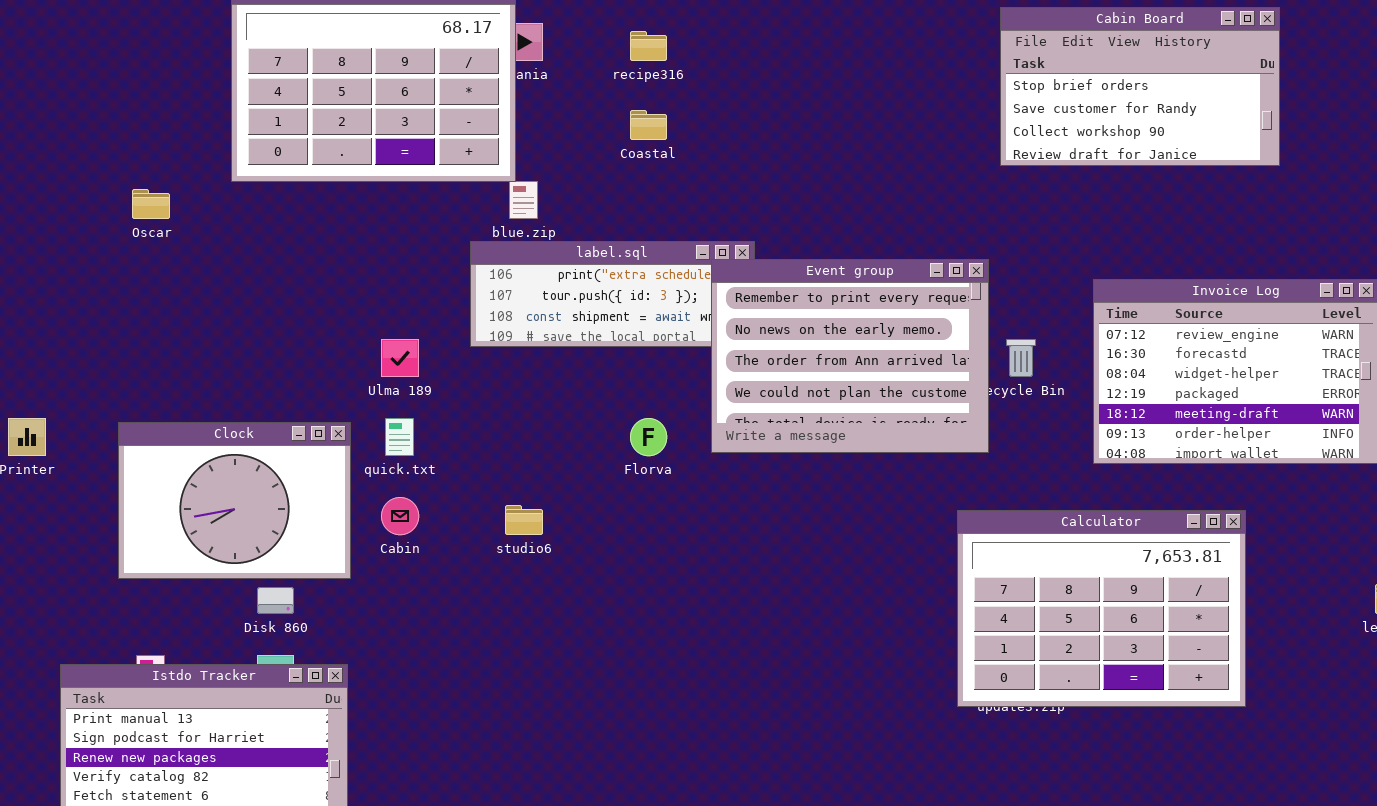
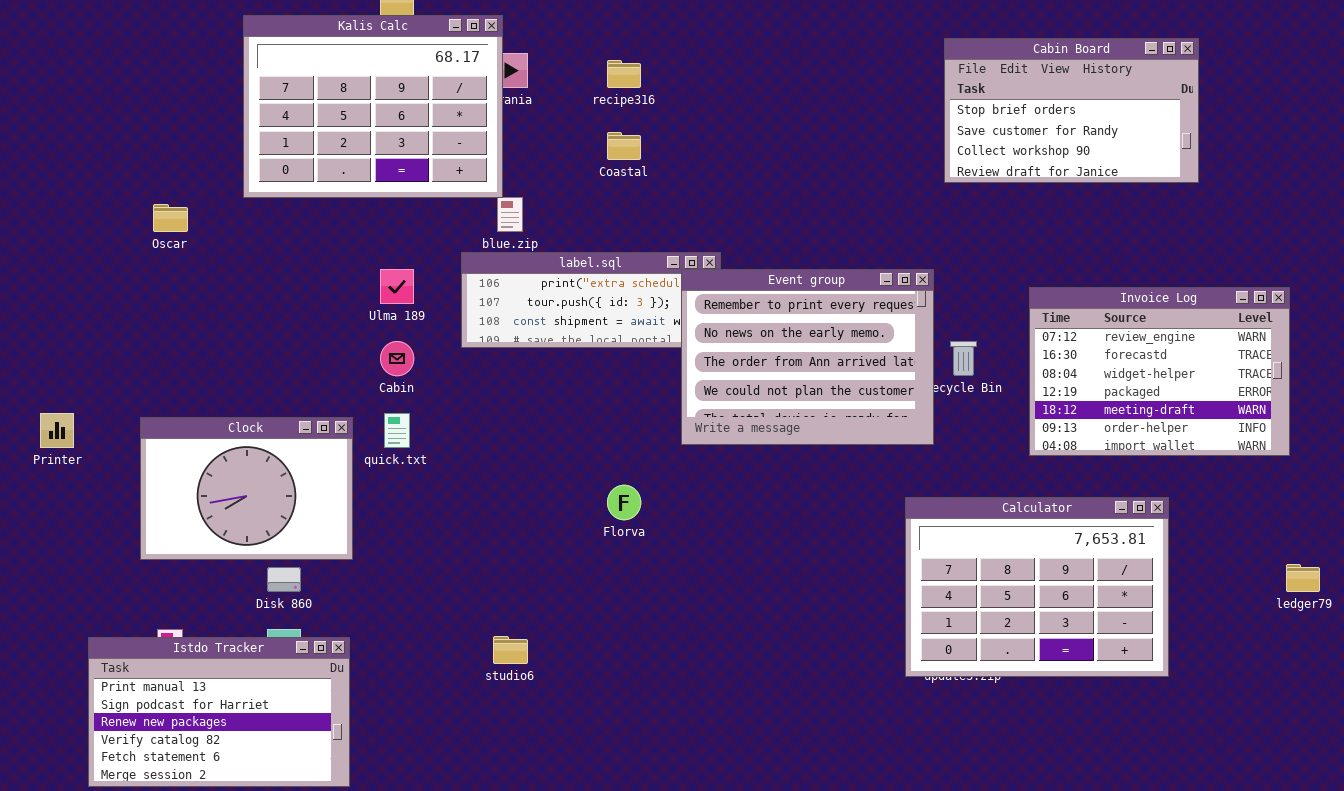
Ulma 189: [381,339,419,377] -> [380,269,414,304], moved
Florva: [630,418,667,456] -> [607,485,641,520], moved
Cabin: [381,497,419,535] -> [380,341,414,376], moved
studio6: [505,505,543,535] -> [493,636,528,664], moved

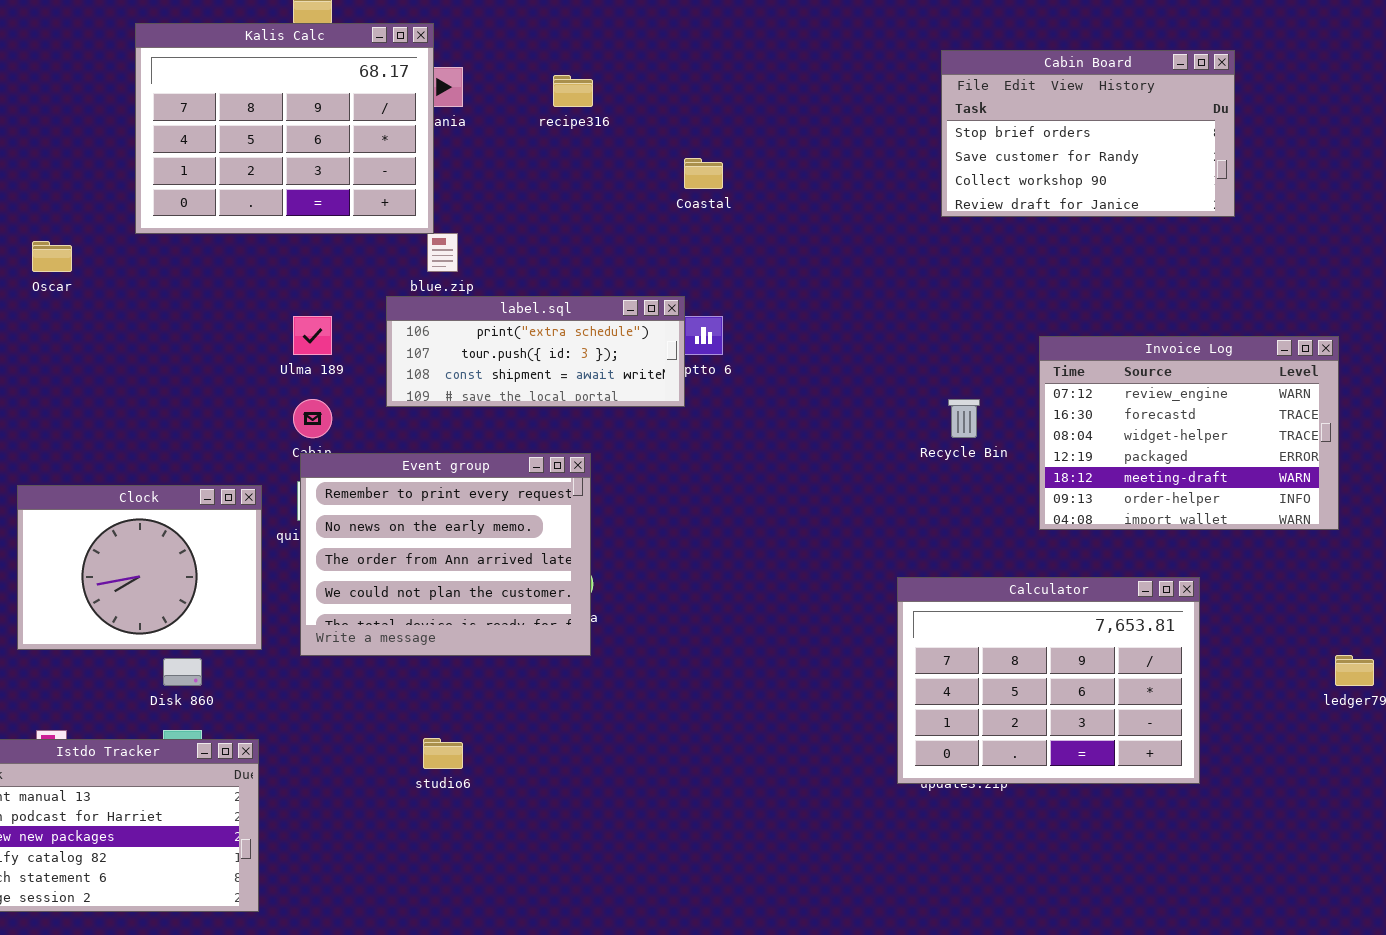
Coastal: [607,132,641,160] -> [684,158,723,189], moved
Event group: [681,269,934,445] -> [300,453,591,656], moved

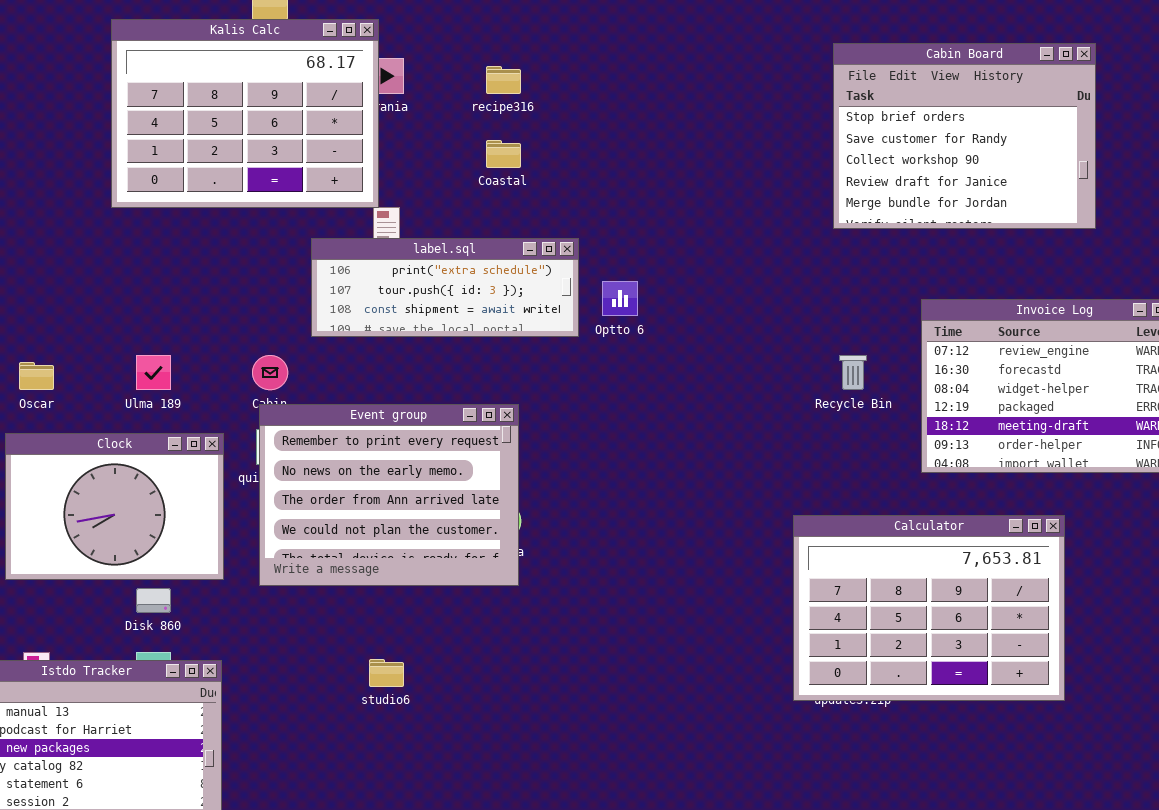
Cabin Board: [941,50,1235,217] -> [833,43,1096,229], resized
Coastal: [684,158,723,189] -> [486,140,521,168], moved
Oscar: [32,241,72,272] -> [19,362,54,390], moved
label.sql: [386,296,685,407] -> [311,238,579,337], moved
Ulma 189: [293,316,332,355] -> [136,355,171,390], moved

